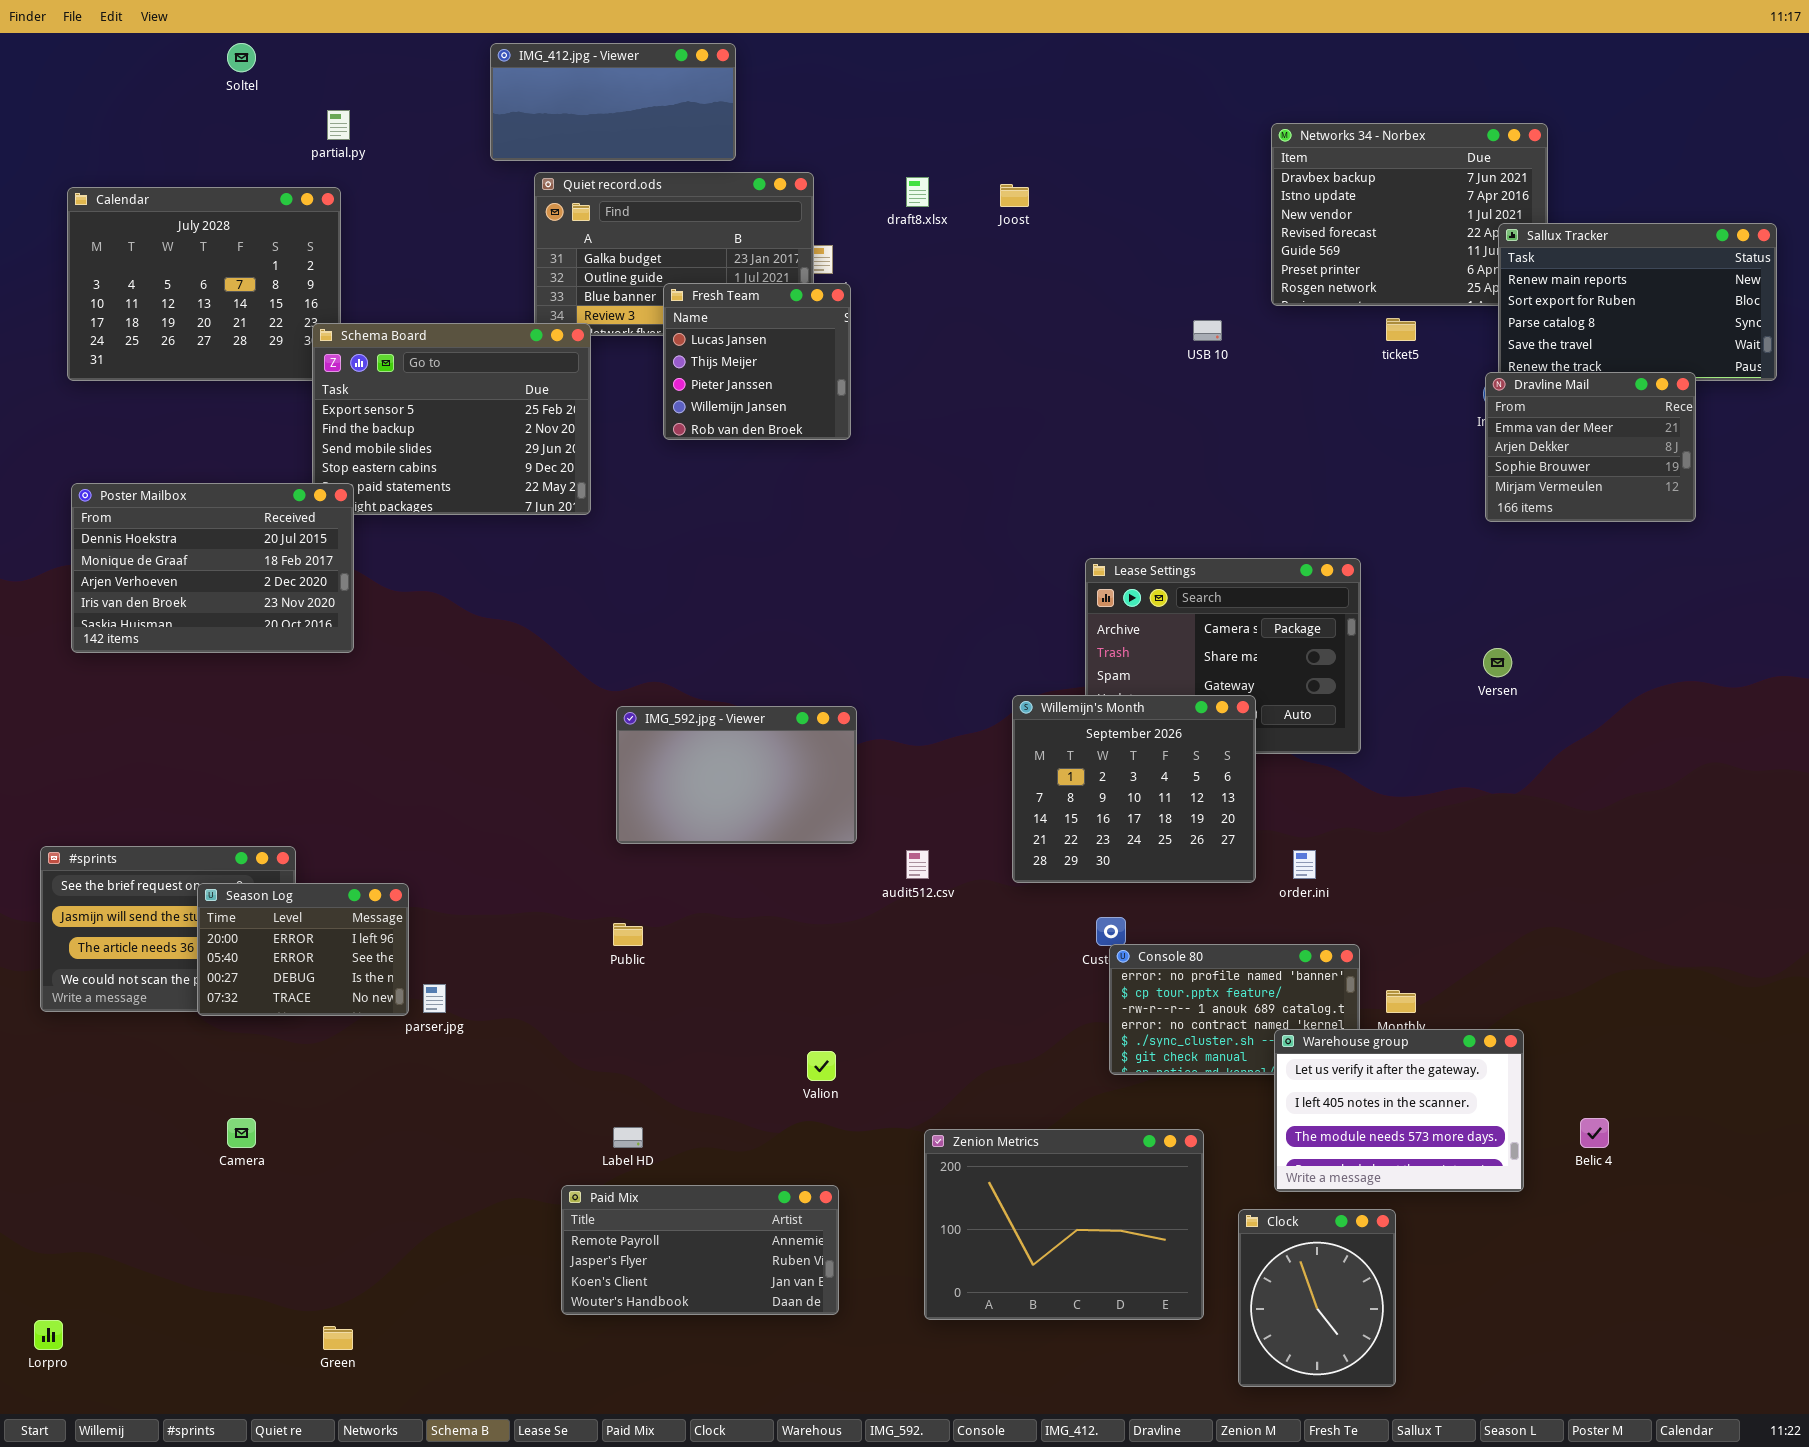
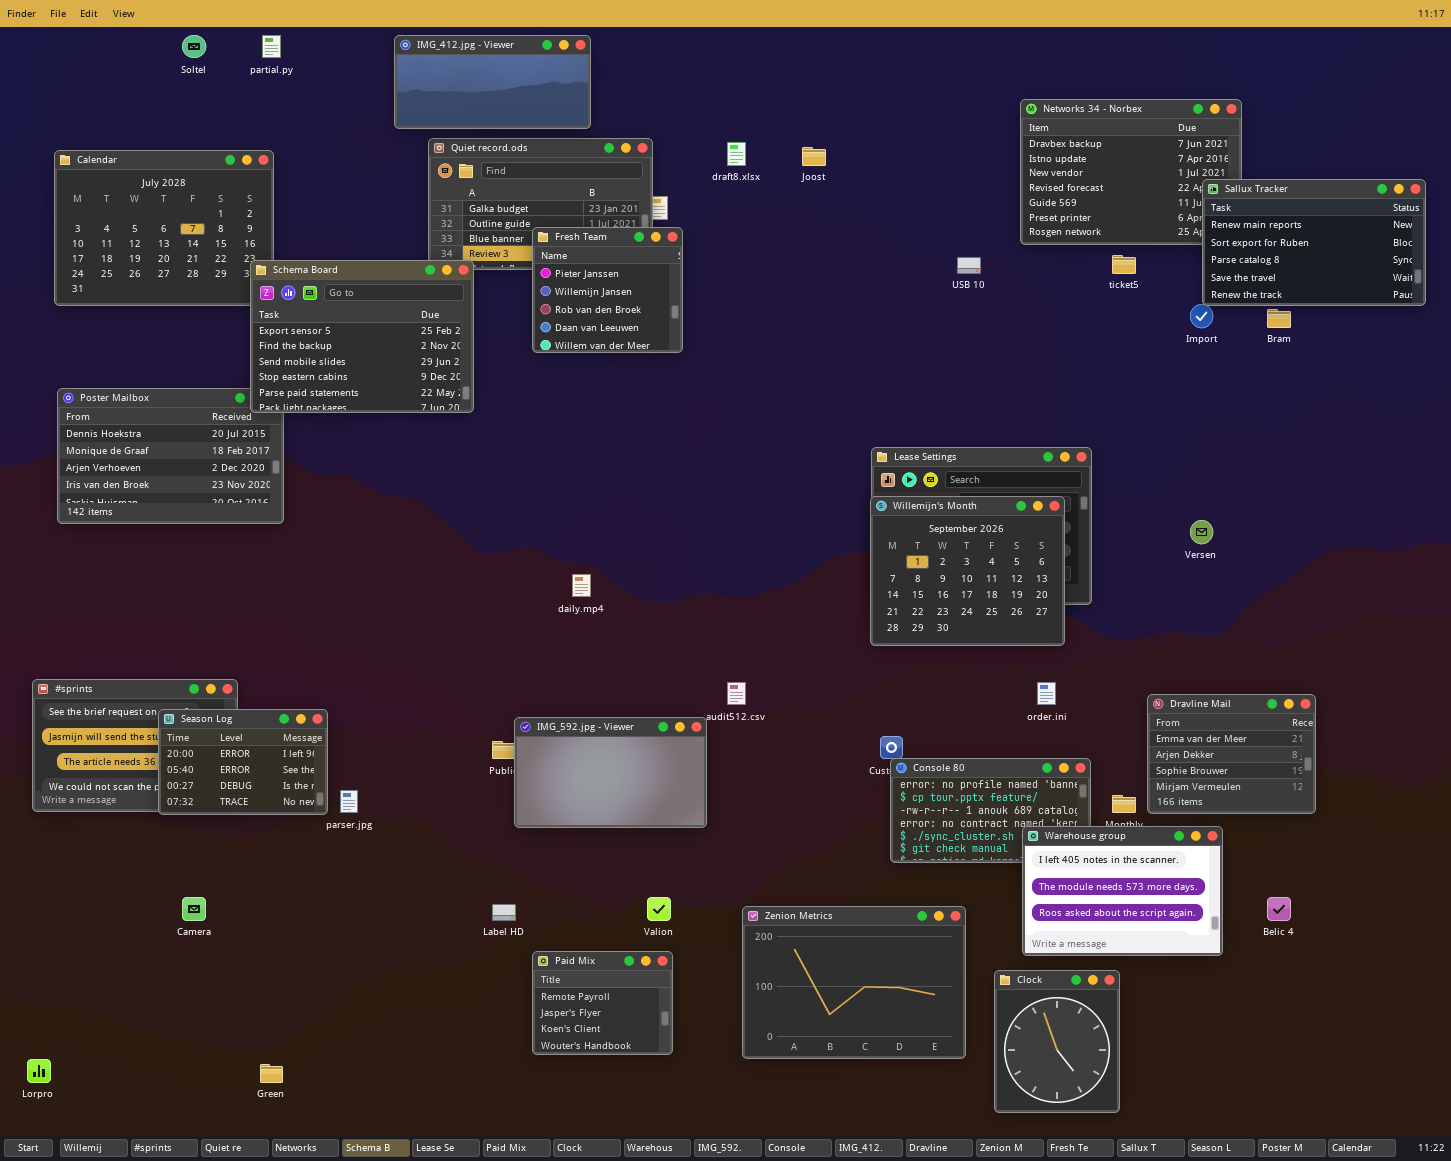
partial.py: [327,110,350,140] -> [262,35,281,58], moved
Fresh Team: [663,283,851,440] -> [532,227,683,353], scrolled down 2 rows
Schema Board: [312,323,591,515] -> [250,260,474,413], raised
Dravline Mail: [1485,372,1696,522] -> [1147,694,1316,814], moved
Willemijn's Month: [1012,695,1256,883] -> [870,496,1065,646], moved
IMG_592.jpg - Viewer: [616,706,857,844] -> [514,717,707,828], moved
Warehouse group: [1274,1029,1524,1192] -> [1022,826,1223,956], scrolled down 1 row
Valion: [807,1051,836,1081] -> [647,897,671,921], moved
Paid Mix: [561,1185,839,1315] -> [532,951,673,1055], resized

